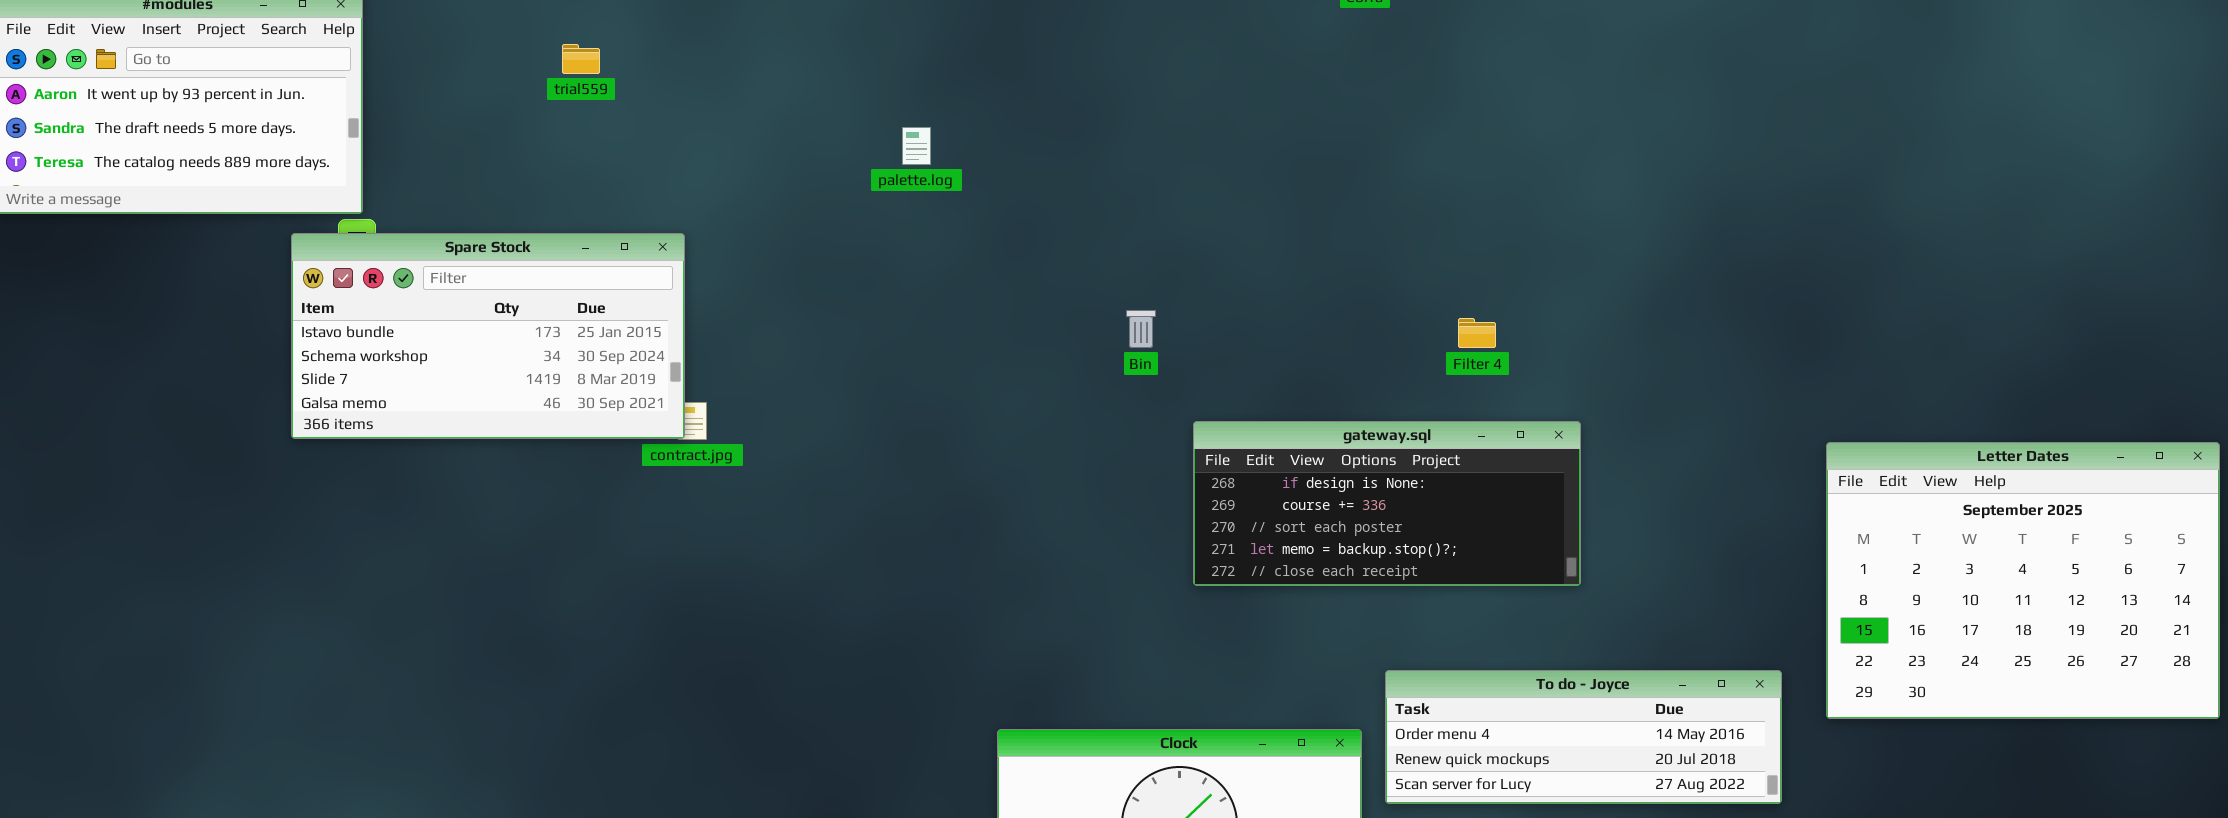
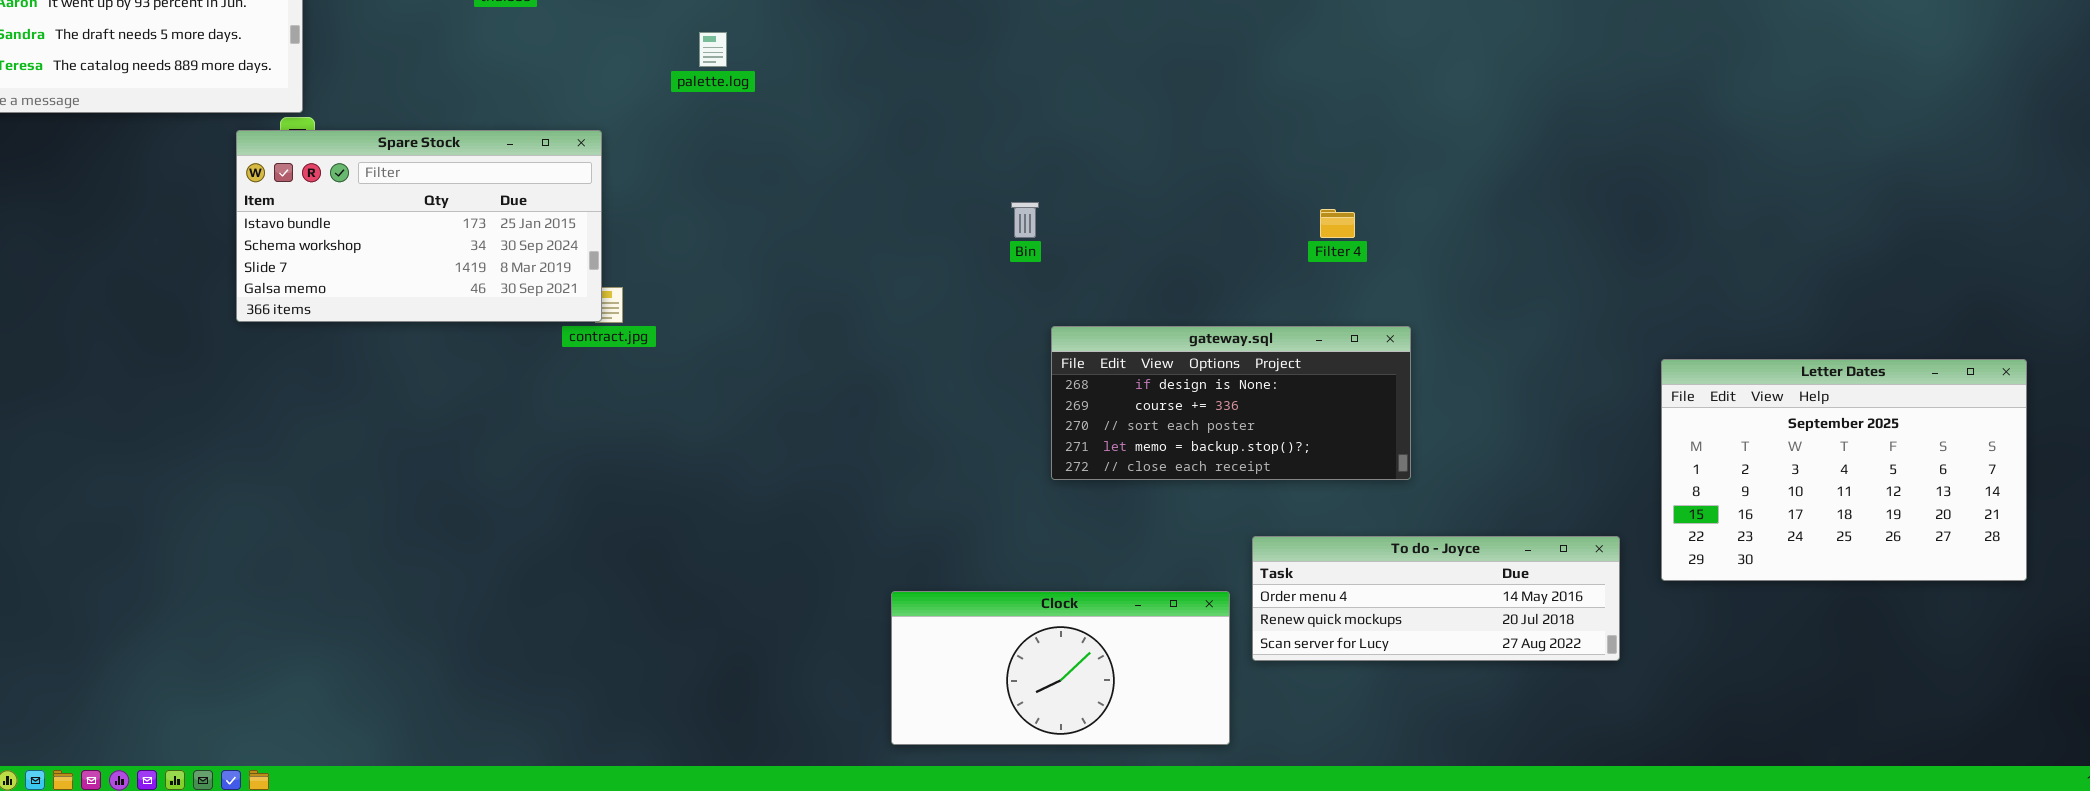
palette.log: [902,127,931,165] -> [699,32,727,67], moved
gateway.sql: [1193,421,1581,586] -> [1051,326,1411,480], moved
Letter Dates: [1826,442,2220,719] -> [1661,359,2027,581], resized

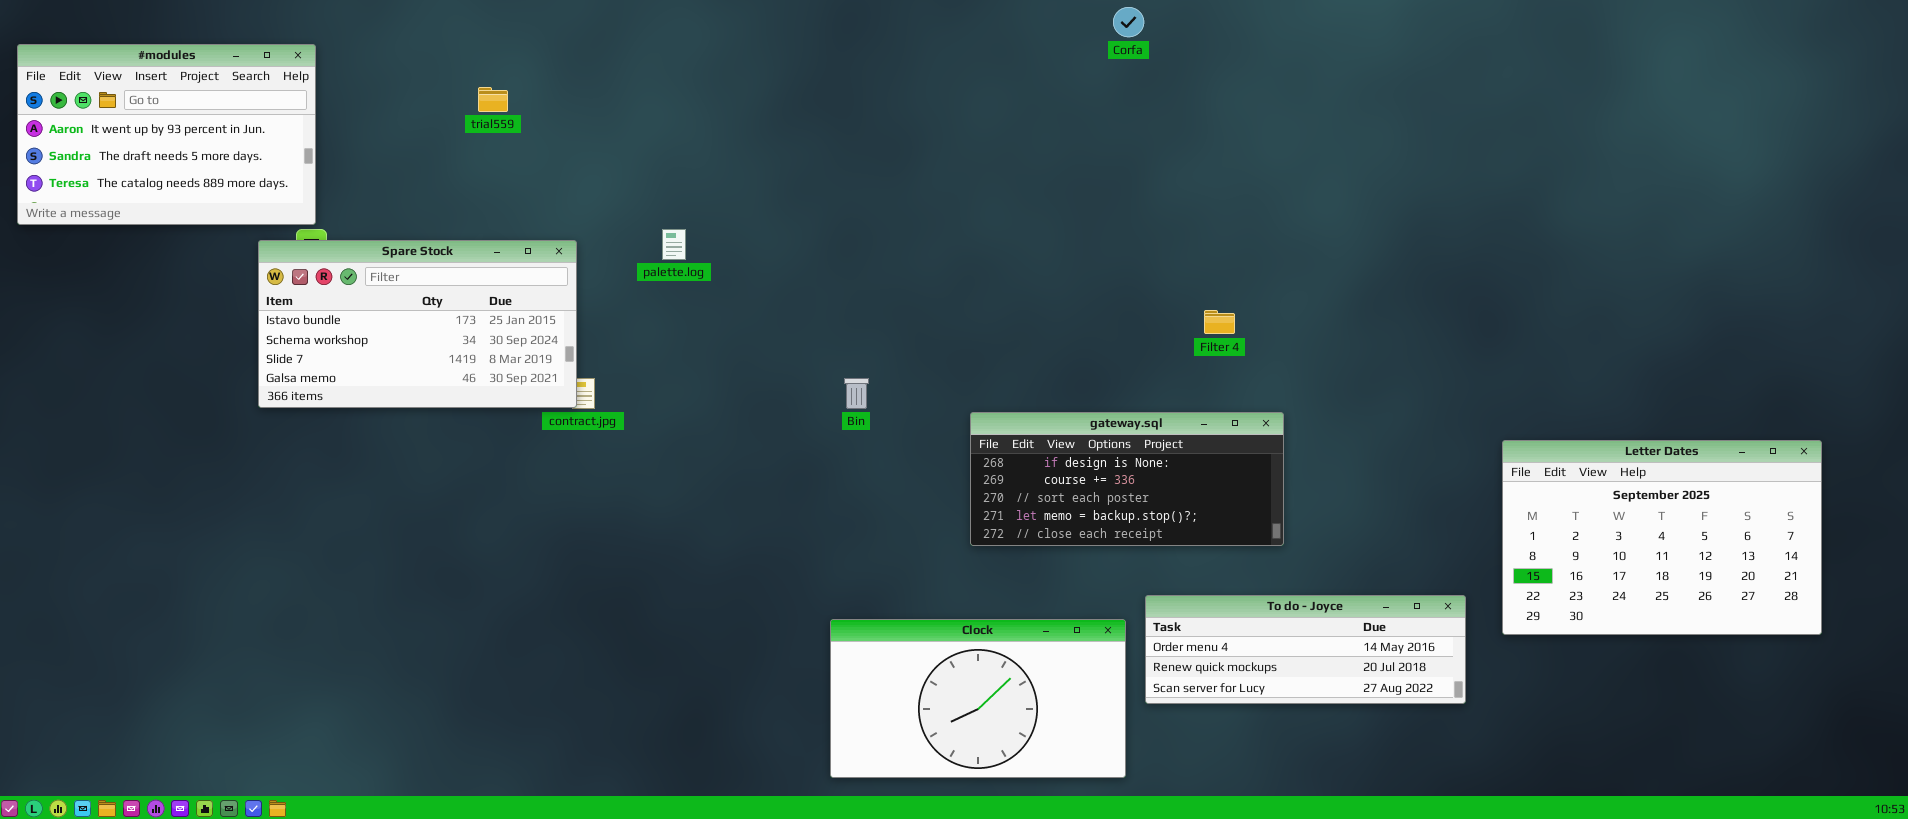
palette.log: [699,32,727,67] -> [662,229,686,260], moved
Bin: [1011,202,1039,238] -> [844,378,869,409], moved
Clock: [891,591,1230,745] -> [830,619,1126,778], resized

